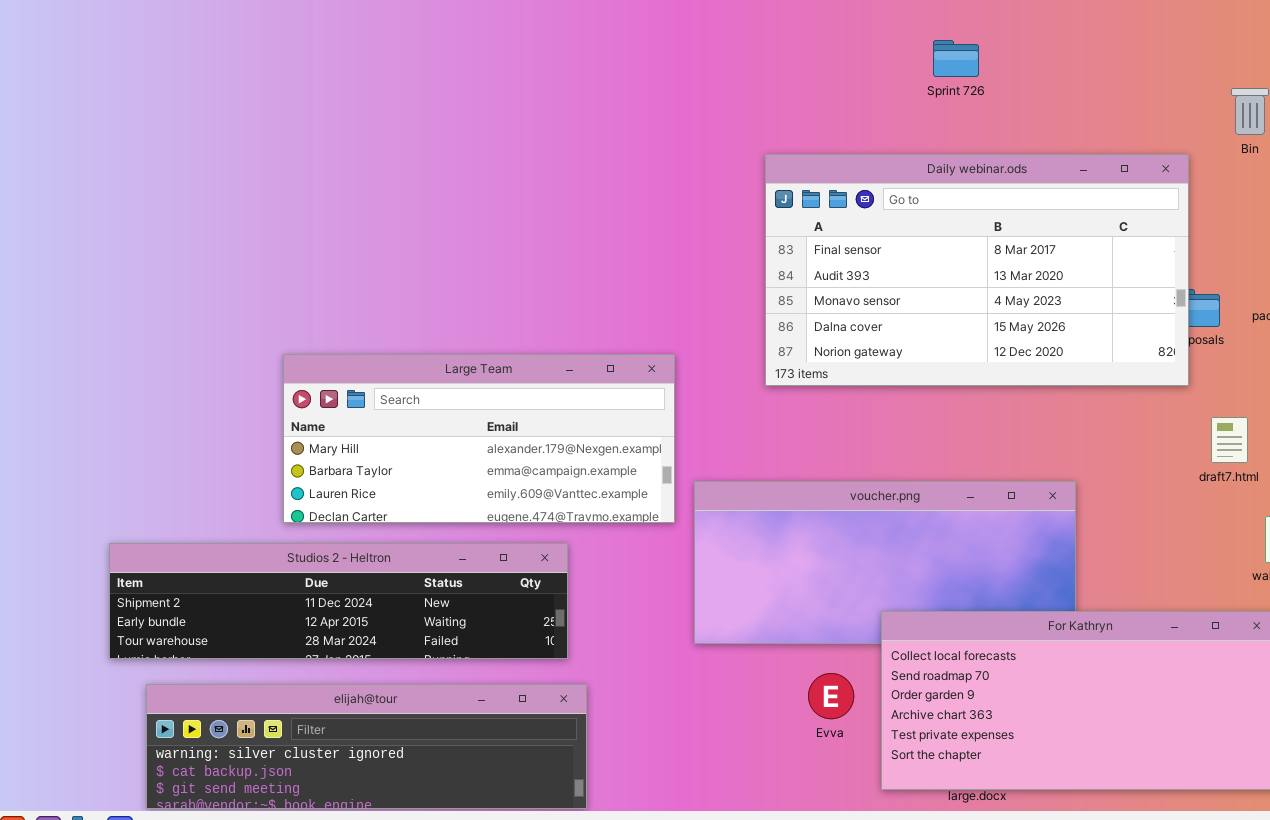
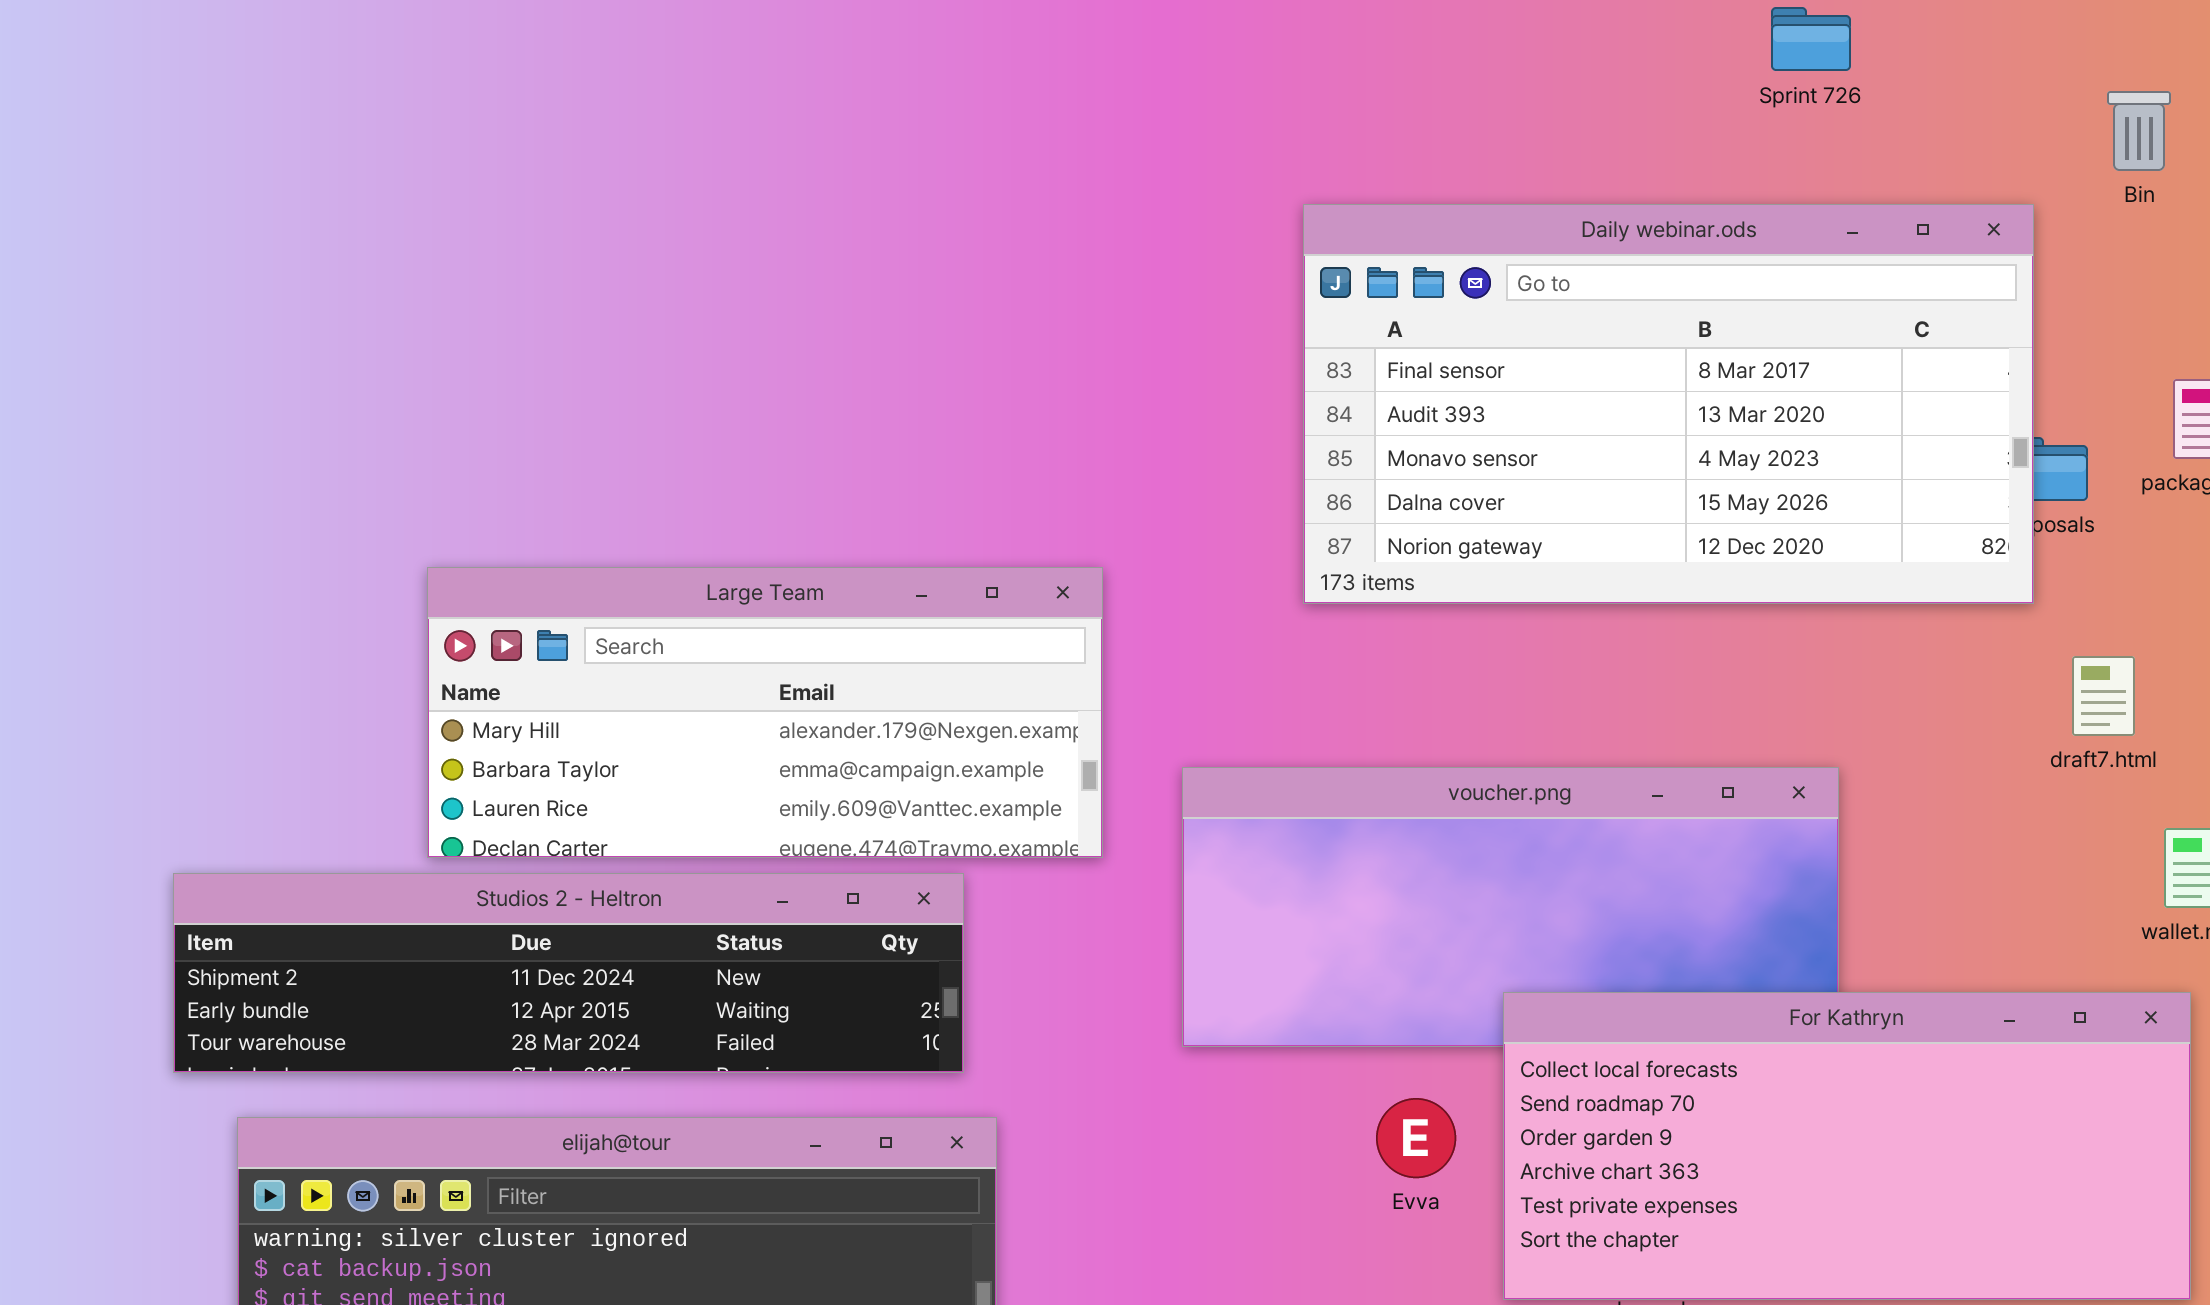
Sprint 726: [933,40,979,77] -> [1771,7,1851,71], moved
Large Team: [283,354,675,523] -> [427,567,1103,858], moved

